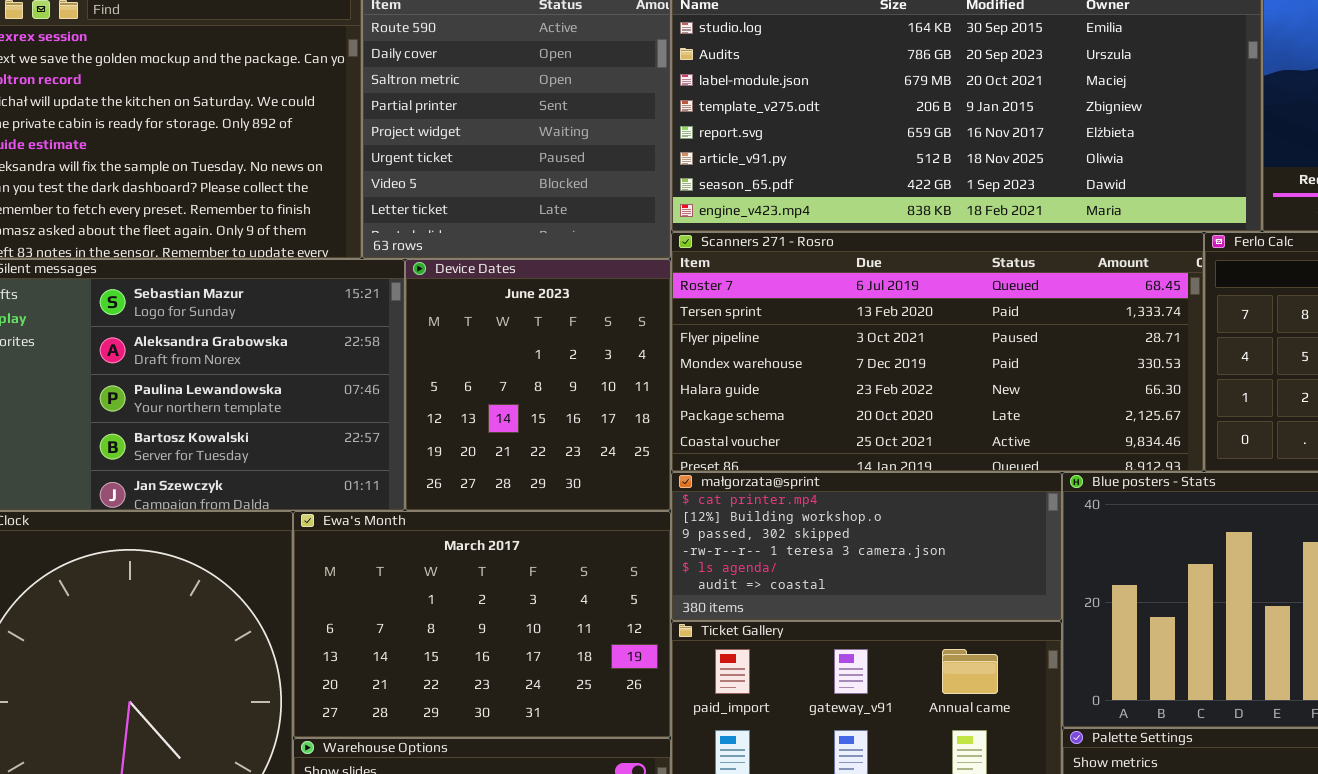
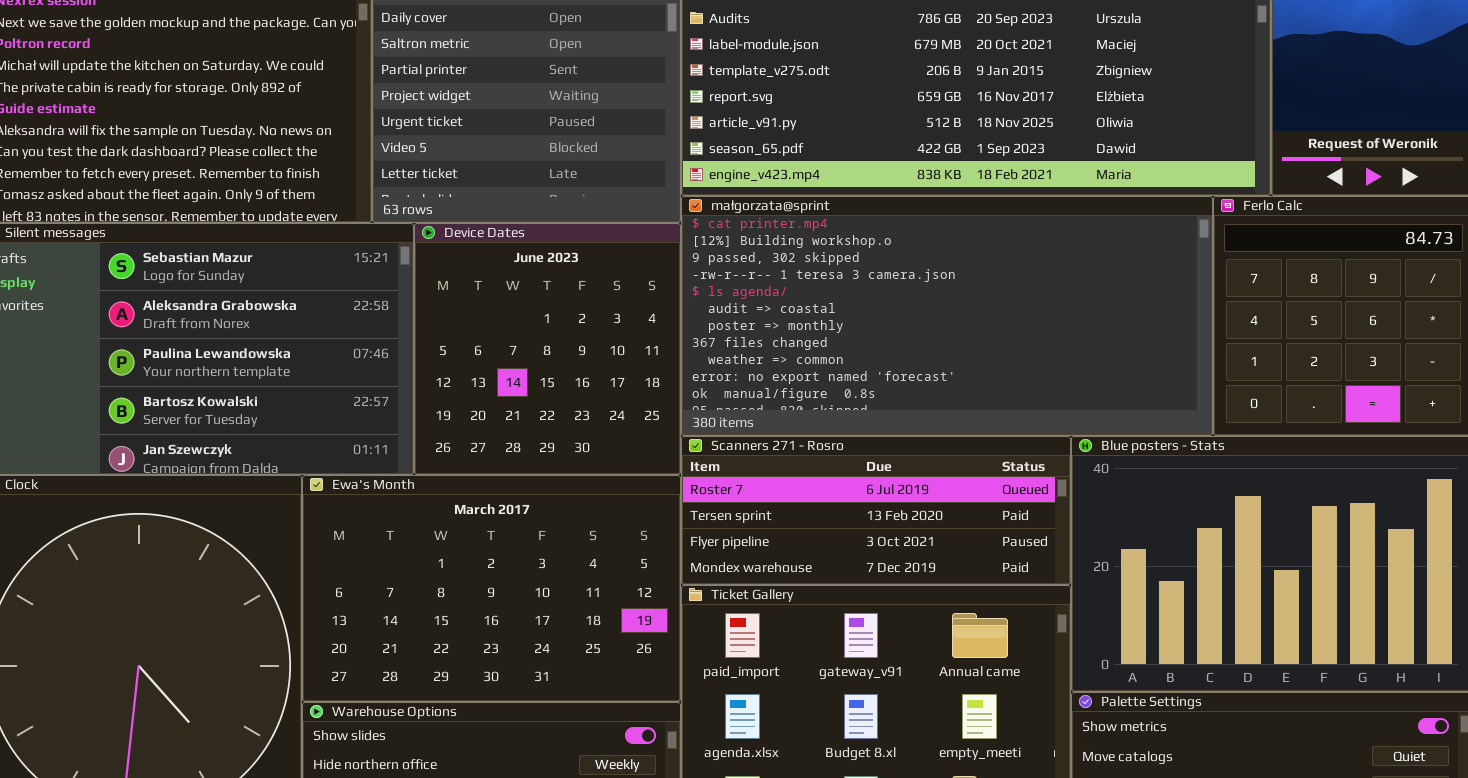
Scanners 271 - Rosro: [671,232,1204,472] -> [681,436,1071,585], moved, resized
małgorzata@sprint: [671,472,1062,621] -> [681,196,1213,436], moved, resized

